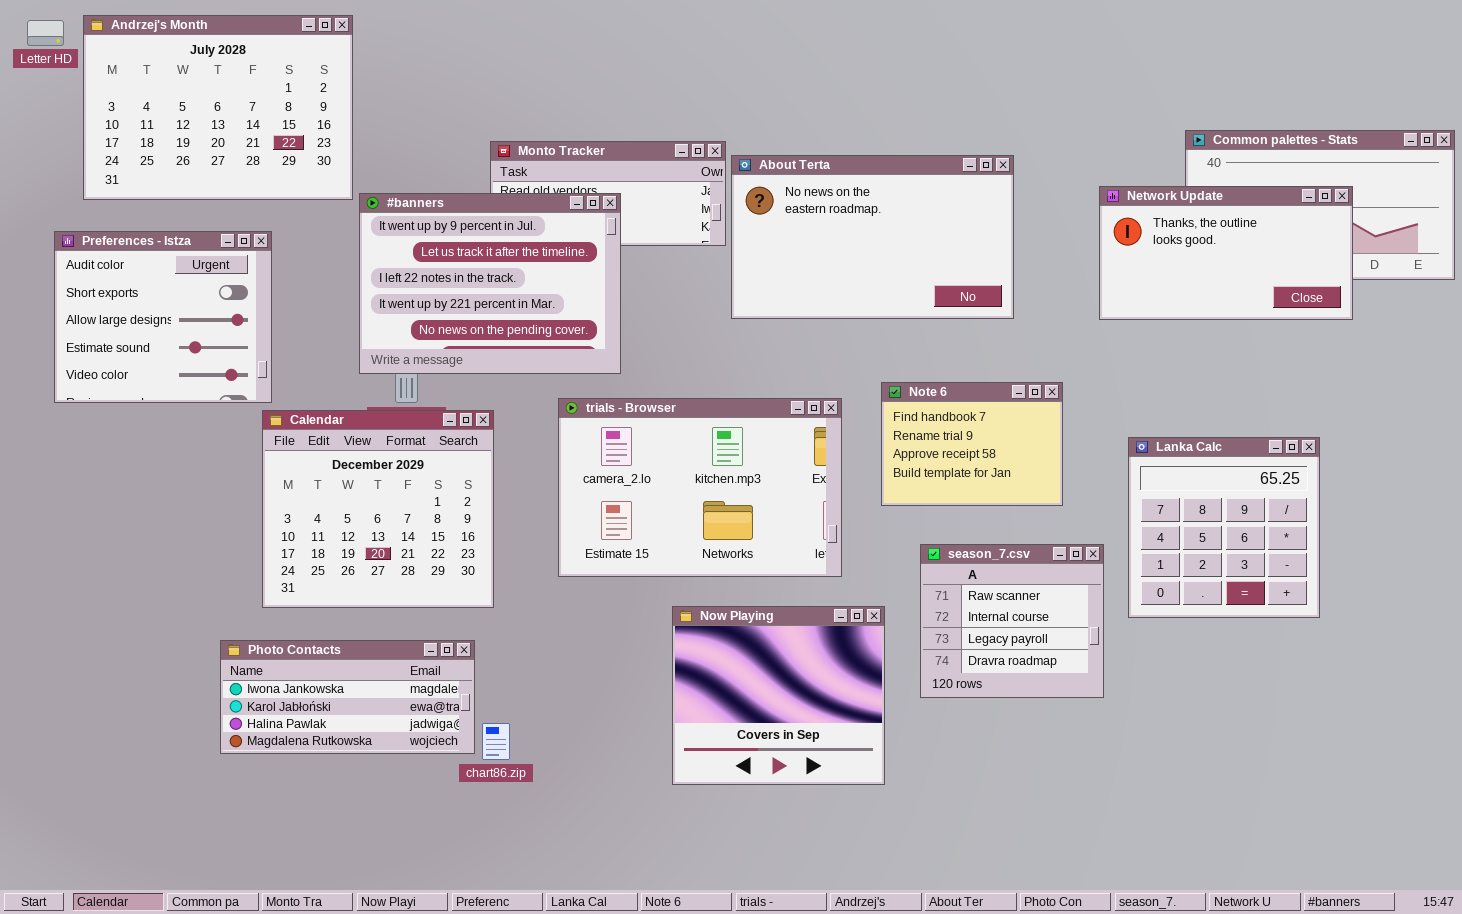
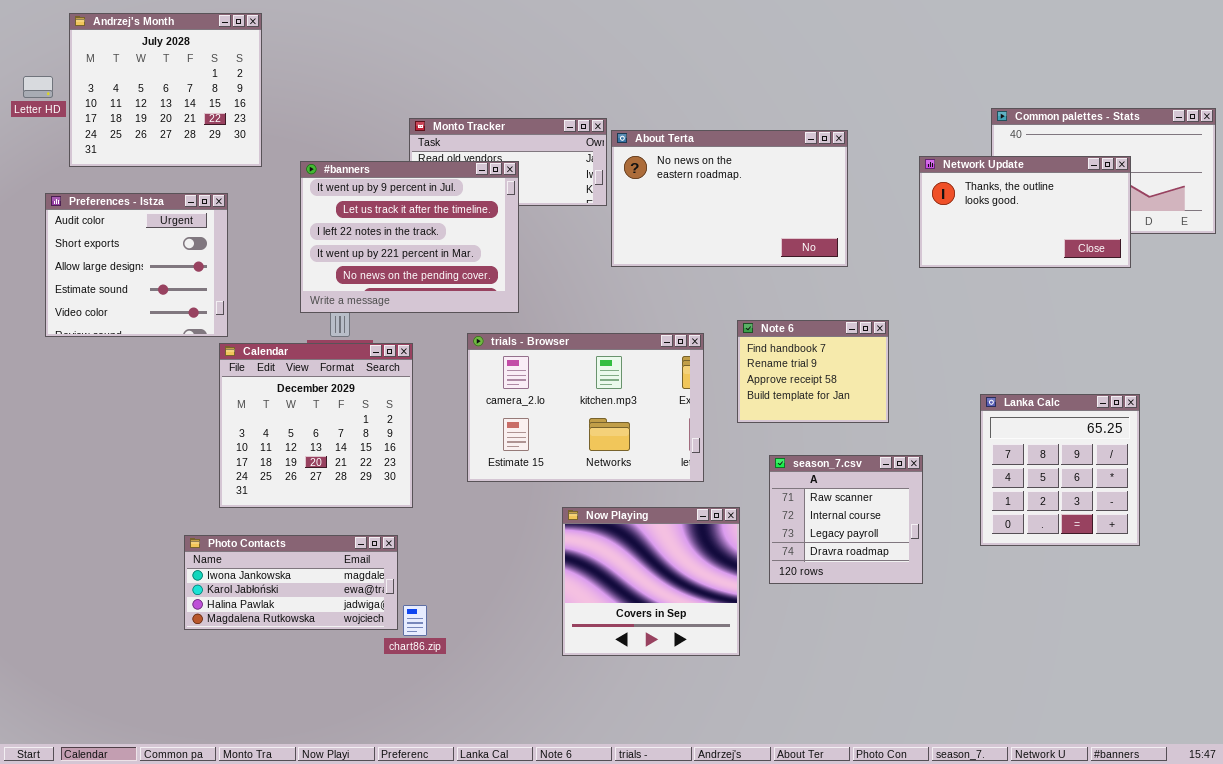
Andrzej's Month: [83,15,353,200] -> [69,13,262,167], resized
Letter HD: [27,20,64,46] -> [23,76,53,98], moved
Lanka Calc: [1128,437,1320,618] -> [980,394,1140,546], moved

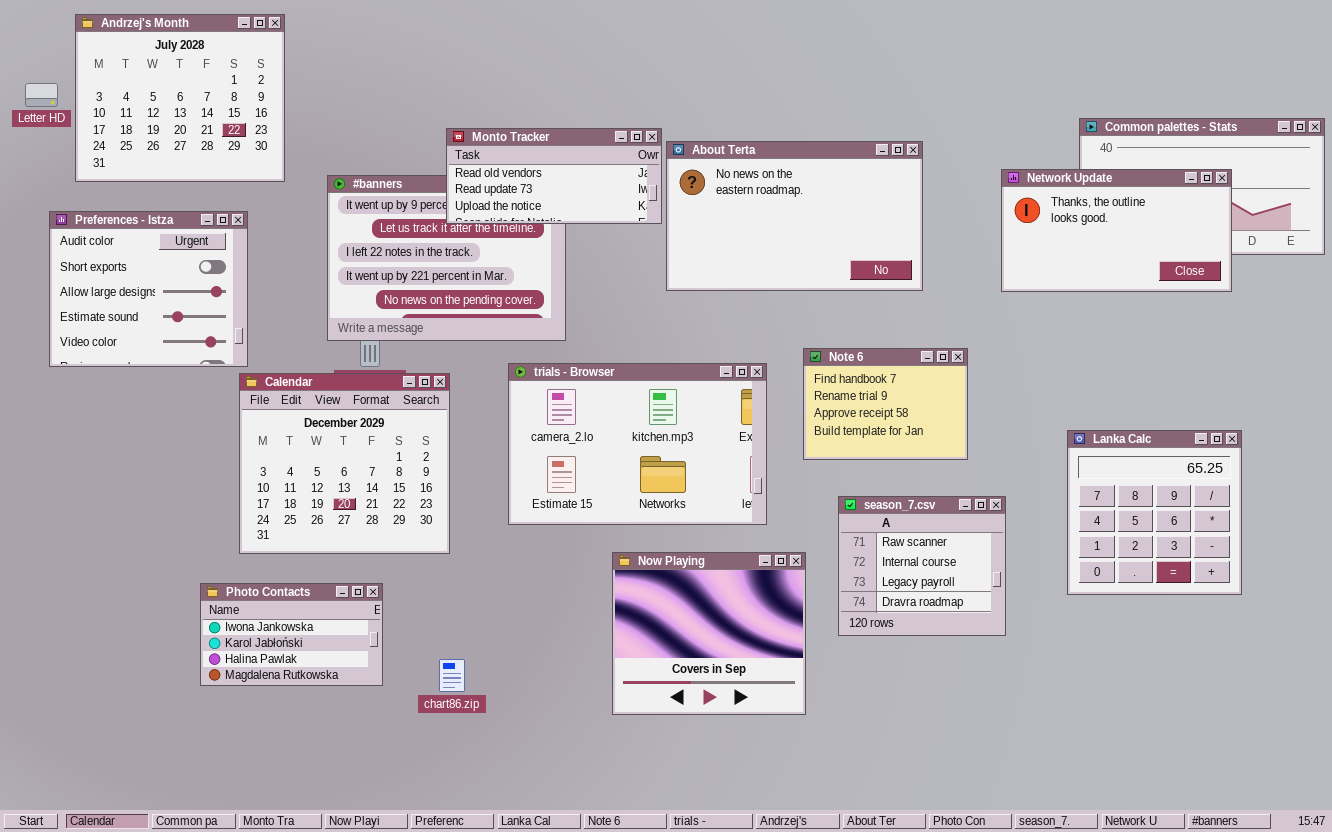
Monto Tracker: [409,118,607,206] -> [446,128,662,224], raised
Photo Contacts: [184,535,398,630] -> [200,583,383,686], resized

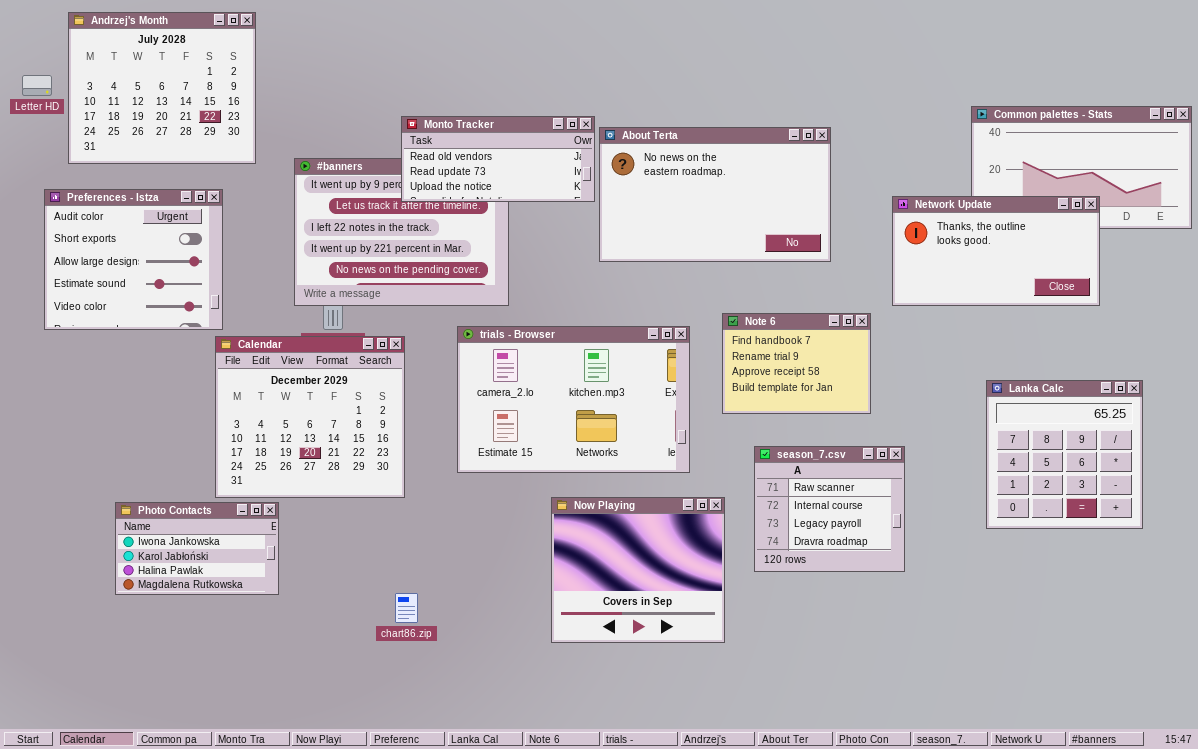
Network Update: [1001,169,1232,292] -> [892,196,1100,306], moved
Lanka Calc: [1067,430,1242,595] -> [986,380,1143,529], moved
Photo Contacts: [200,583,383,686] -> [115,502,279,595], moved

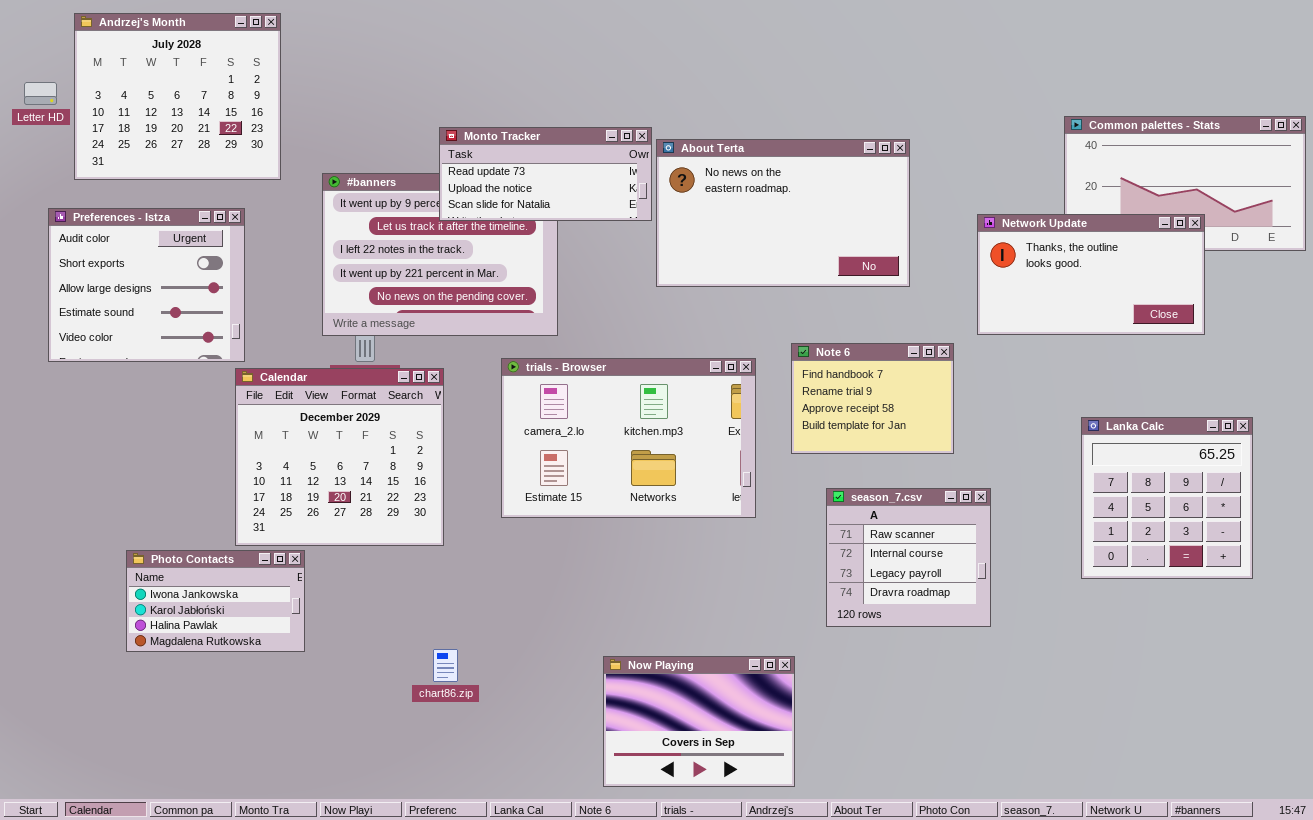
Monto Tracker: [401,116,595,202] -> [439,127,652,221], scrolled down 1 row
Now Playing: [551,497,725,643] -> [603,656,795,787], moved, resized

